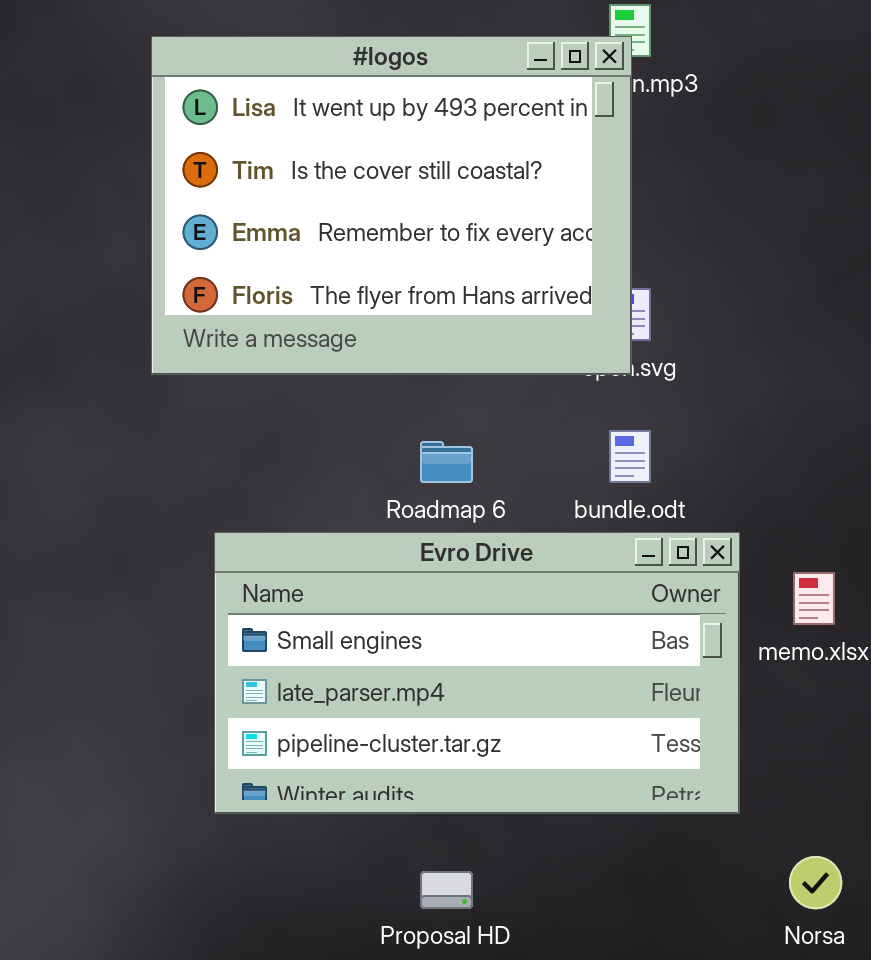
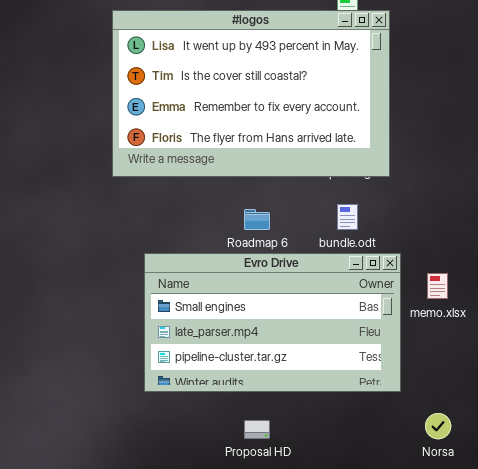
#logos: [151,36,632,375] -> [112,10,390,177], resized

